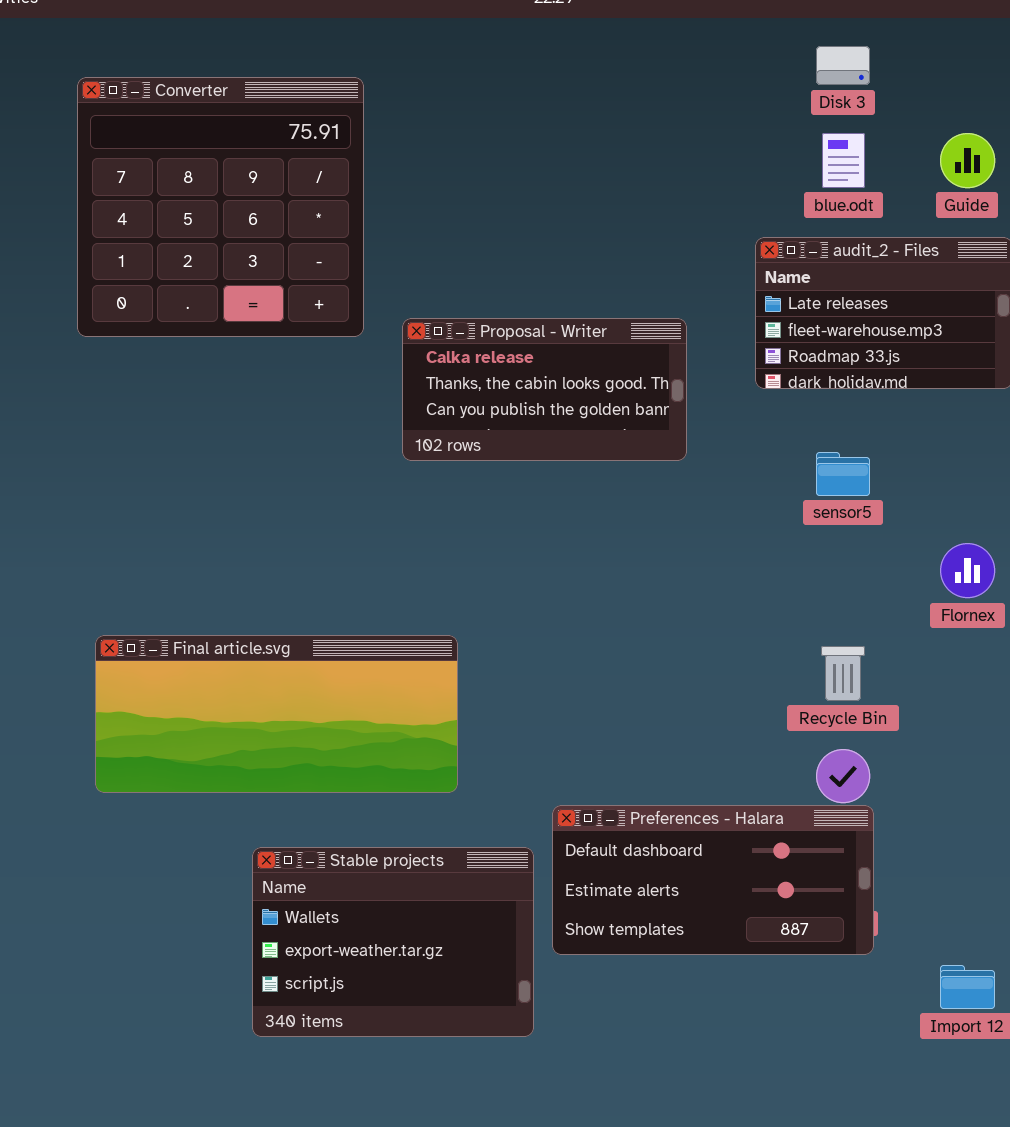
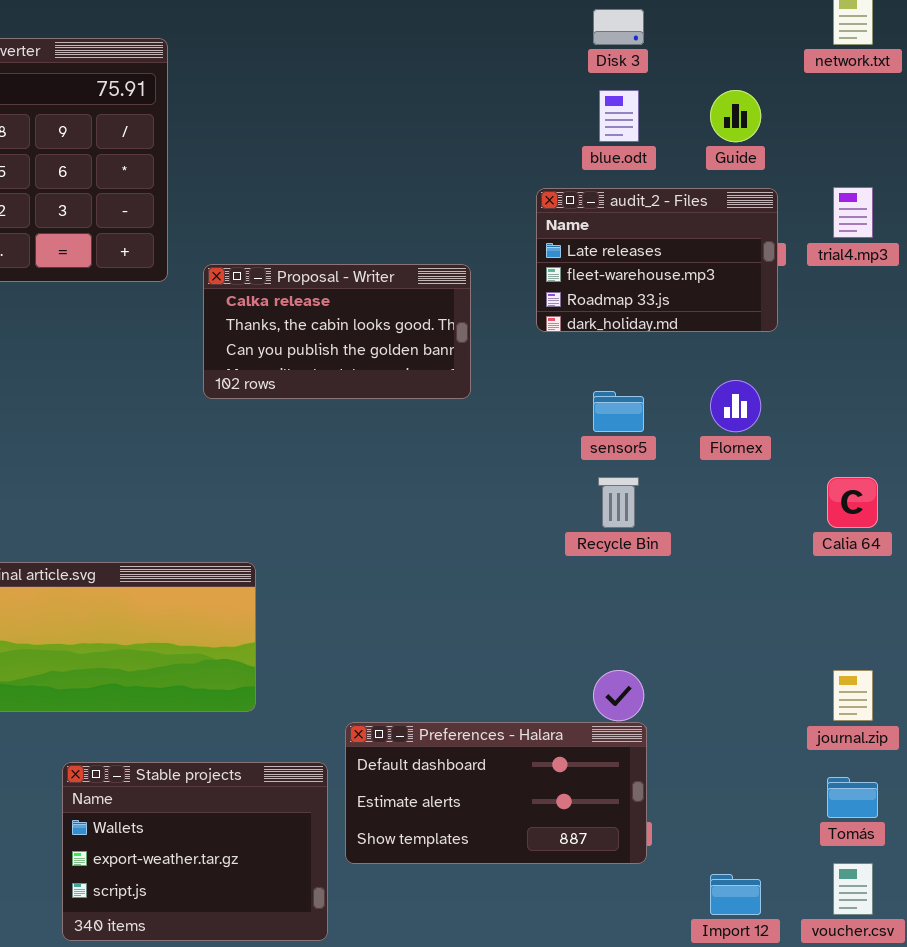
Flornex: [940,543,995,598] -> [710,380,761,432], moved
Recycle Bin: [821,646,865,701] -> [598,477,639,528], moved

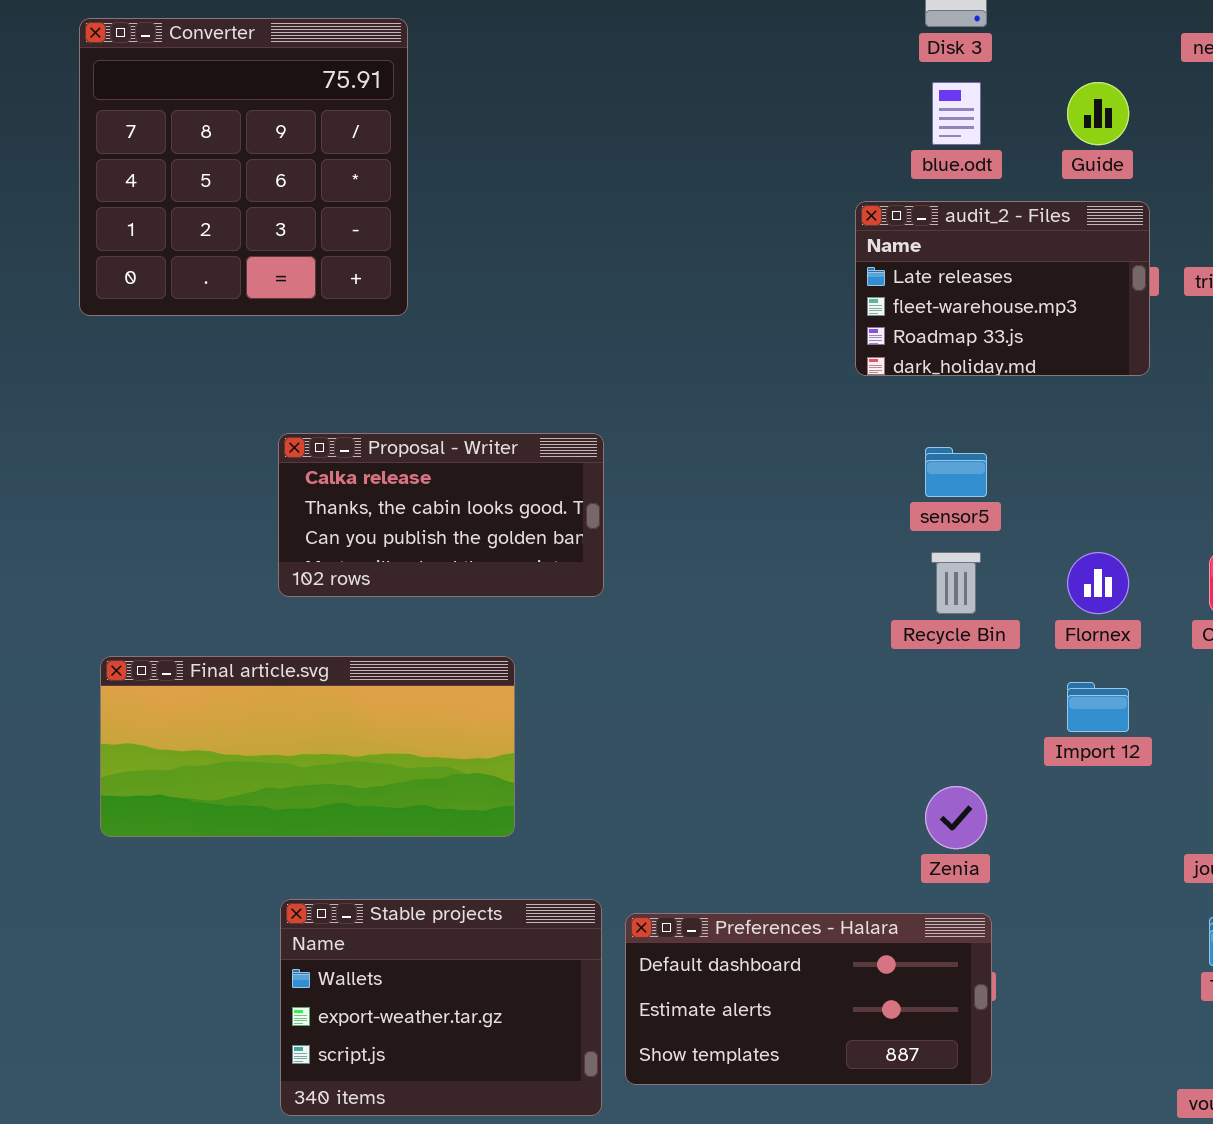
Proposal - Writer: [203,264,471,399] -> [278,433,604,597], moved
Flornex: [710,380,761,432] -> [1067,552,1129,614], moved
Preferences - Halara: [345,722,647,864] -> [625,913,992,1085], moved
Import 12: [710,874,761,915] -> [1067,682,1129,732], moved

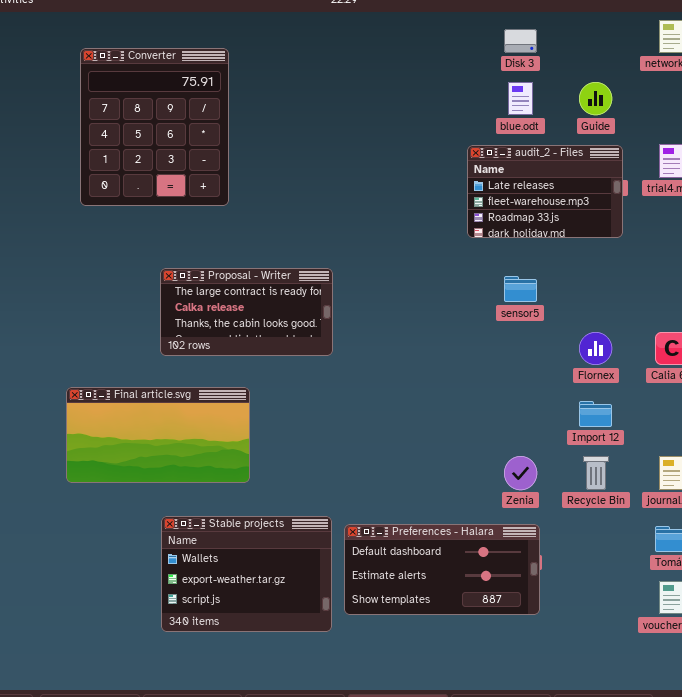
Converter: [79,18,408,316] -> [80,48,229,206], resized
Proposal - Writer: [278,433,604,597] -> [160,268,333,356], scrolled up 1 row
Recycle Bin: [931,552,981,614] -> [583,456,609,490], moved
Final article.svg: [100,656,515,837] -> [66,387,250,483], resized

